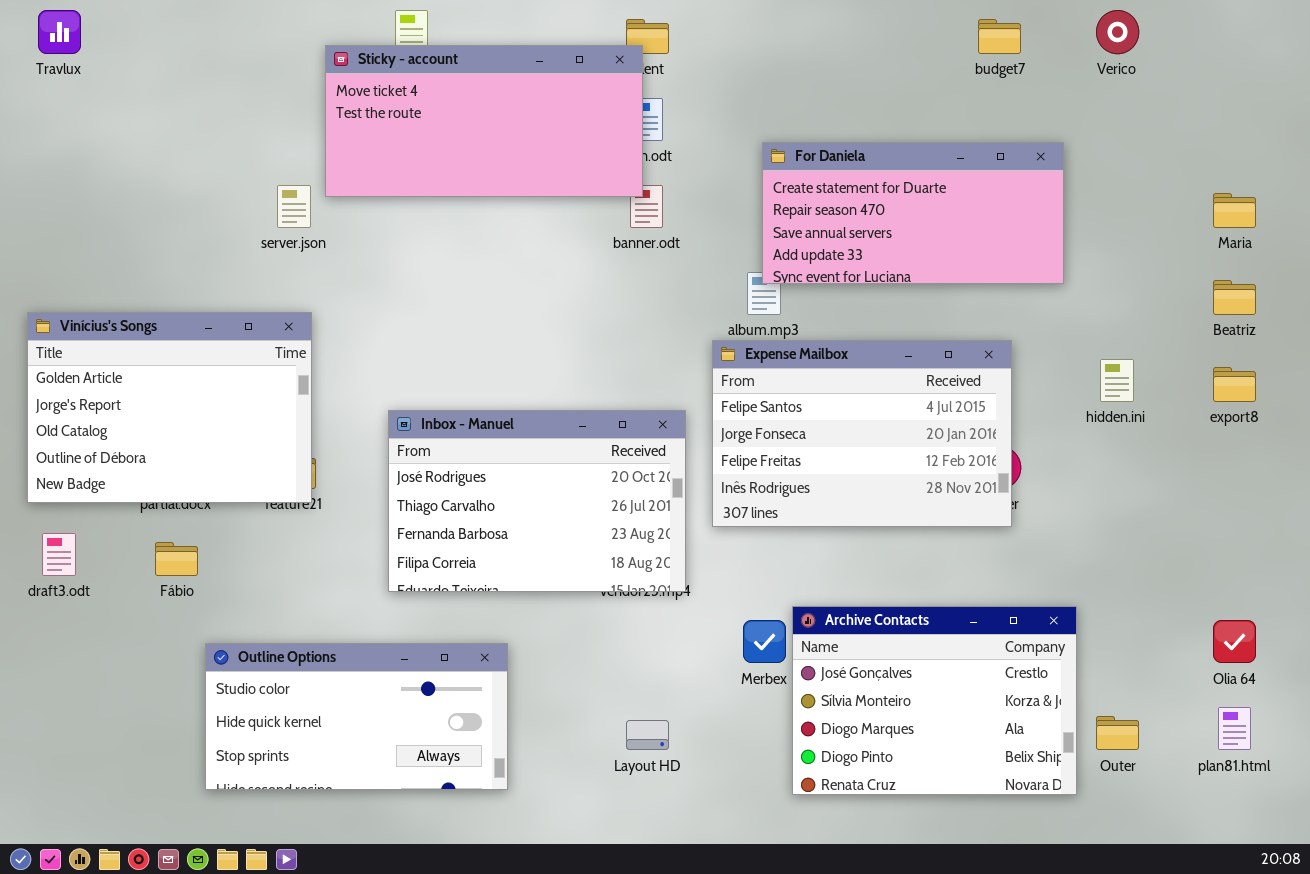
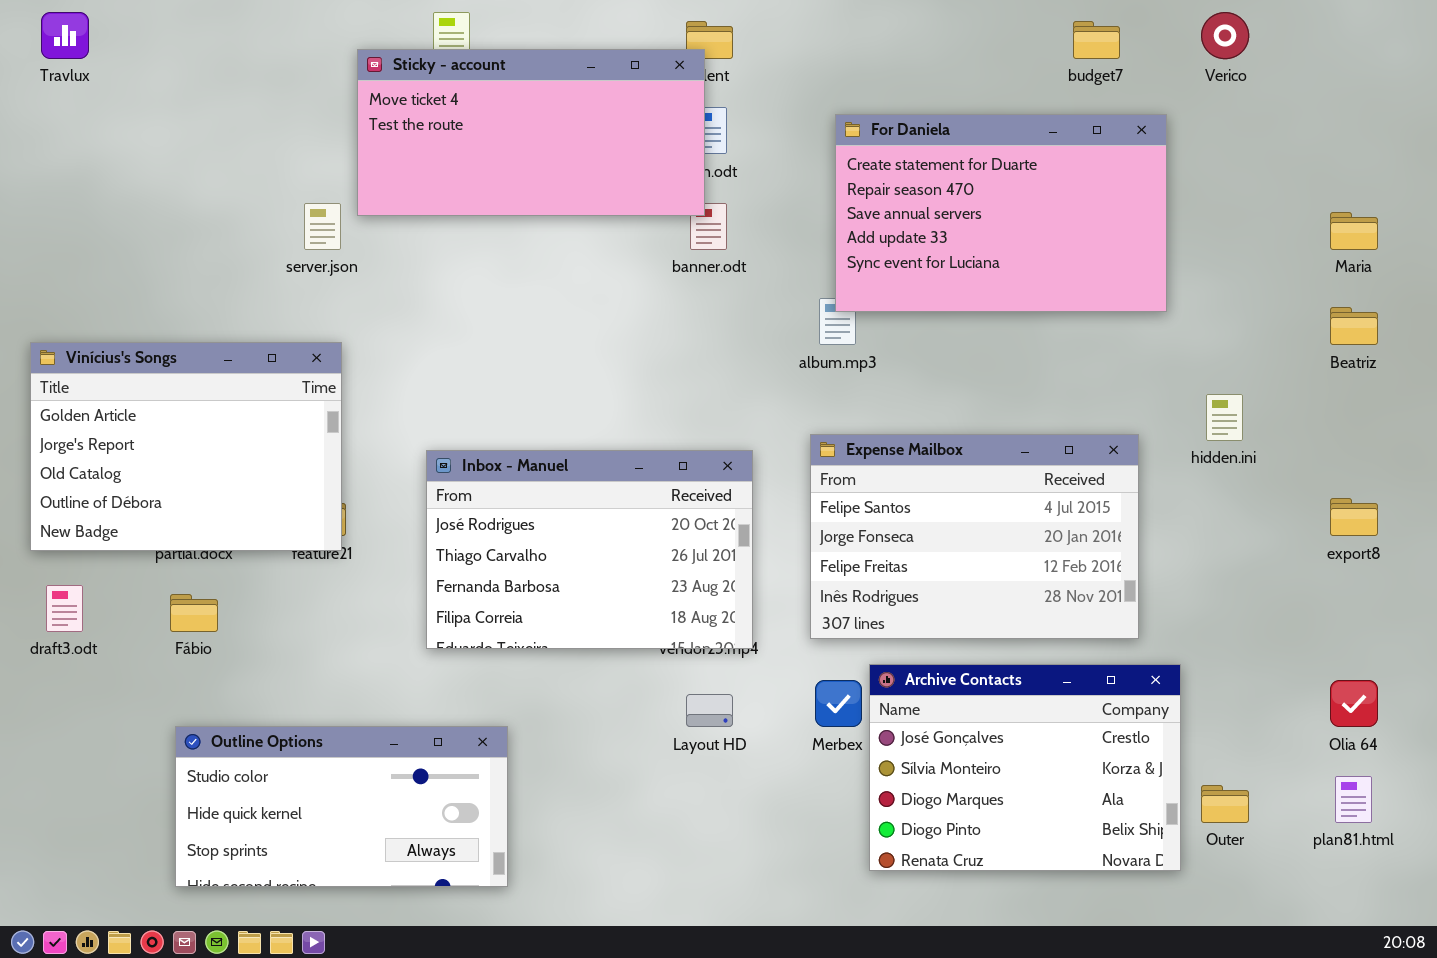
For Daniela: [762,142,1064,284] -> [835,114,1167,312], resized
Expense Mailbox: [712,340,1012,527] -> [810,434,1139,639], moved
export8: [1213,367,1256,402] -> [1330,498,1378,536], moved
Outline Options: [205,643,508,790] -> [175,726,508,887], moved
Layout HD: [626,720,669,750] -> [686,694,733,727], moved

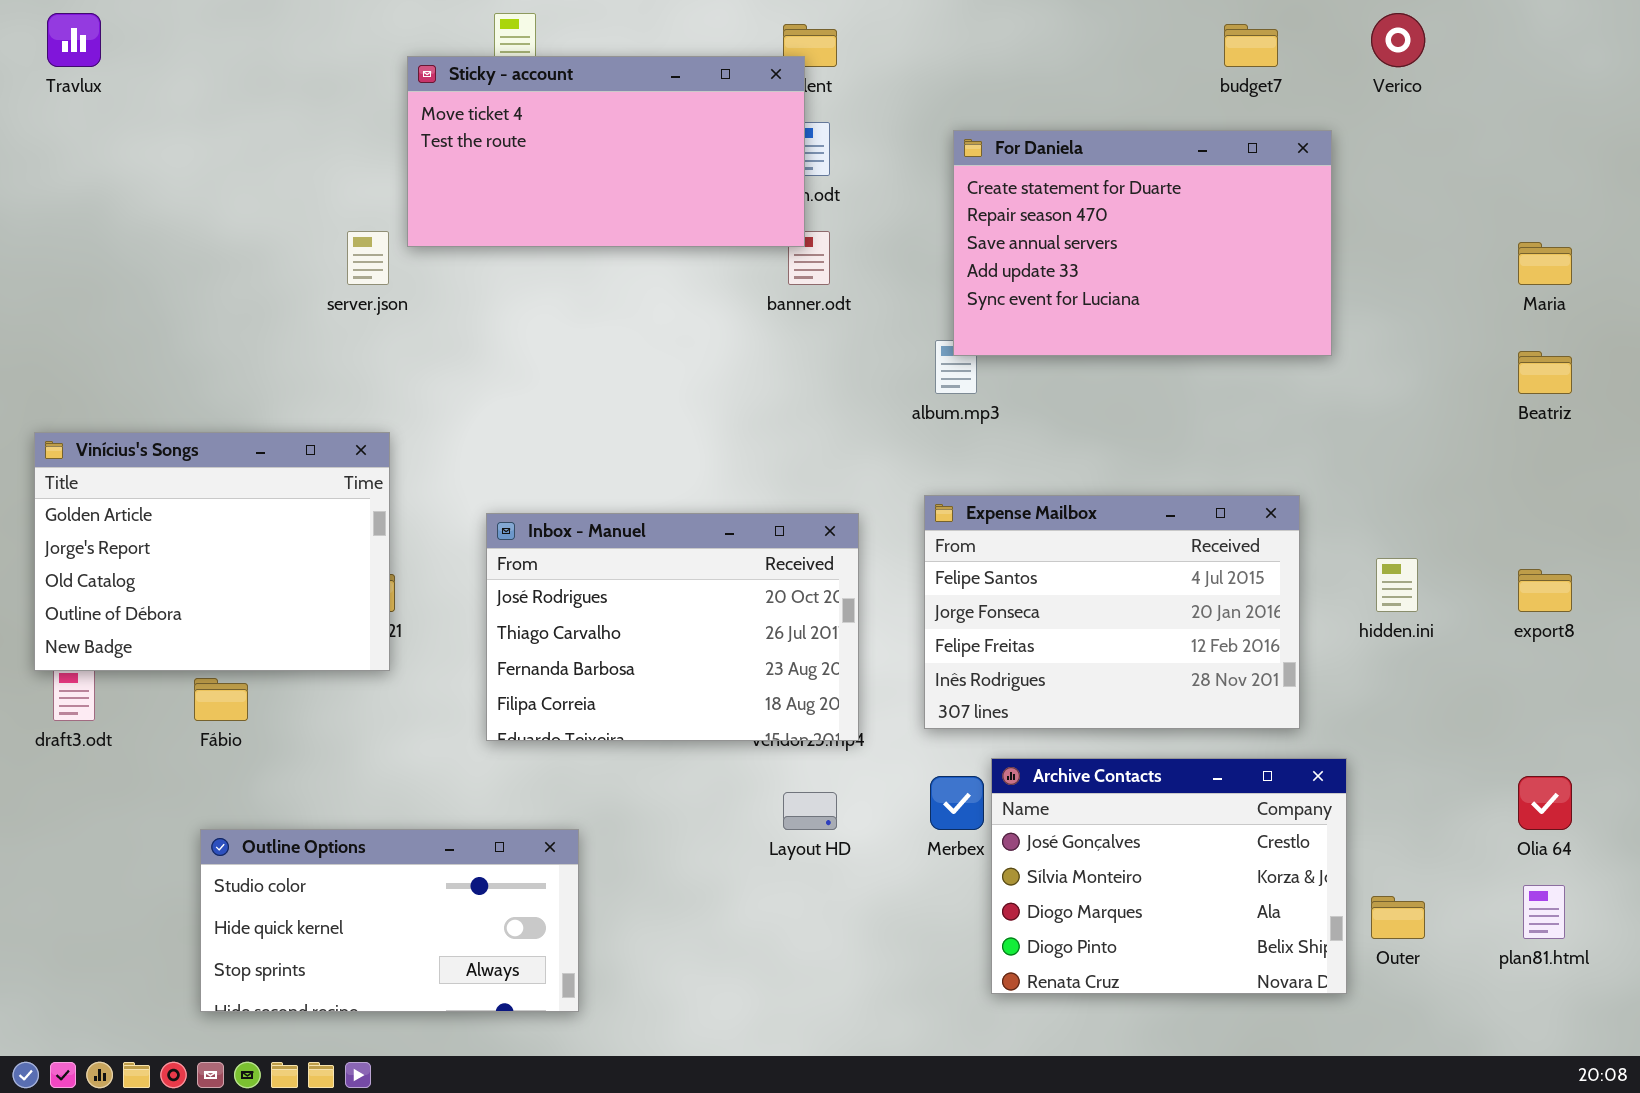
Vinícius's Songs: [30,342,342,551] -> [34,432,390,671], moved
hidden.ini: [1206,394,1243,441] -> [1376,558,1418,612], moved

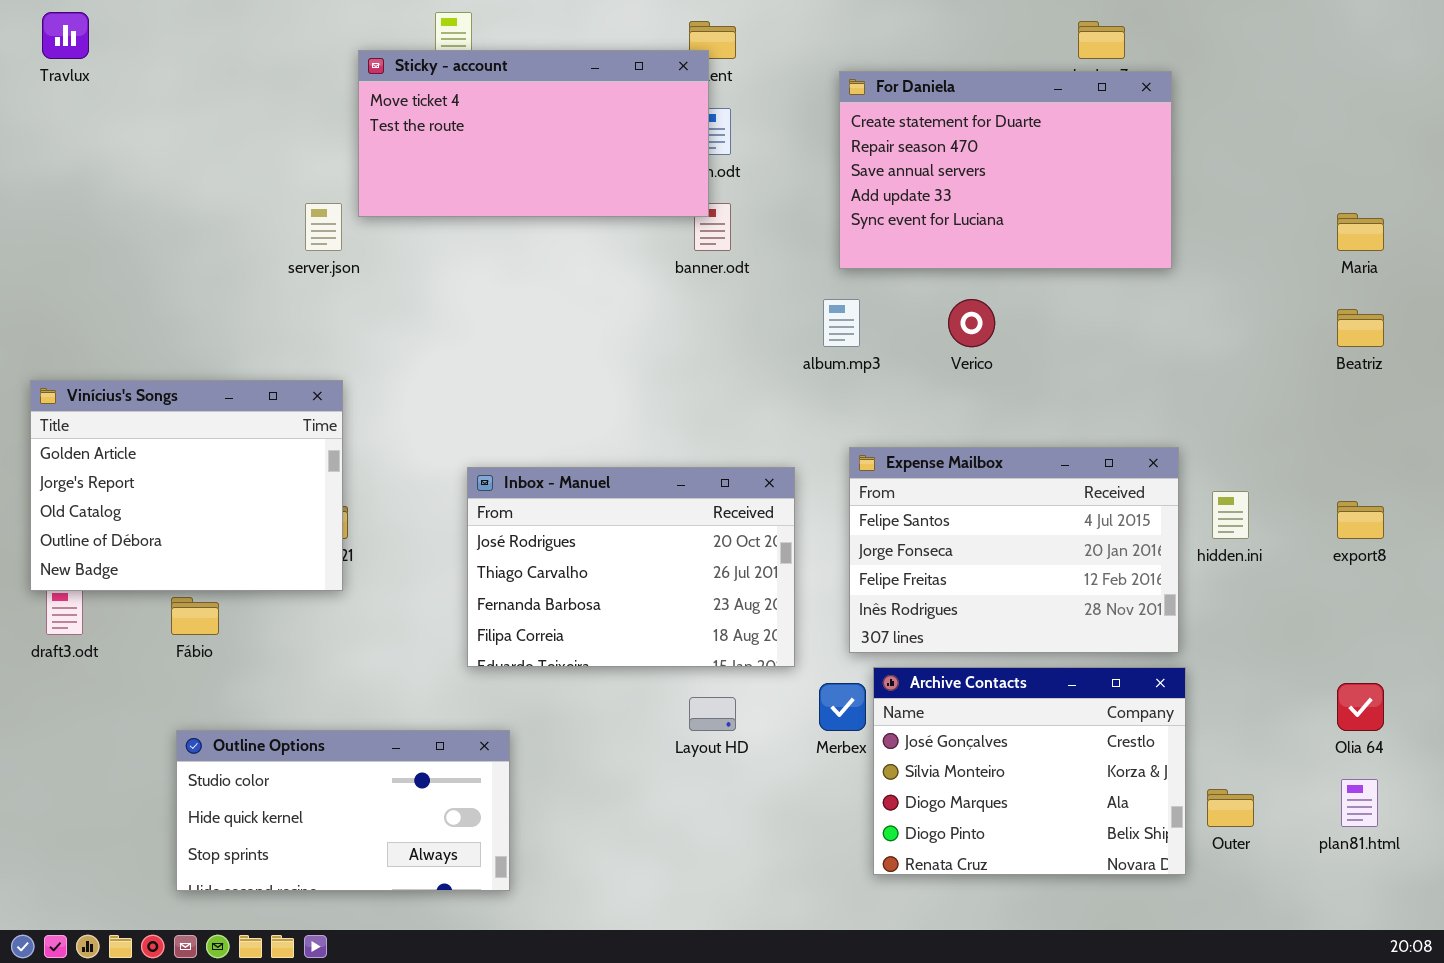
Verico: [1371,13,1425,67] -> [948,299,995,347], moved
For Daniela: [953,130,1332,356] -> [839,71,1172,269], moved
Expense Mailbox: [924,495,1300,729] -> [849,447,1179,653], moved
Inbox - Manuel: [486,513,859,741] -> [467,467,795,667], moved

